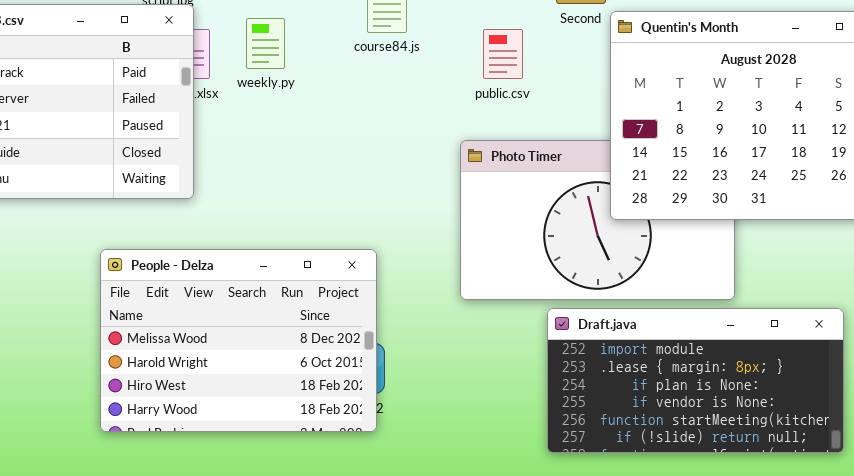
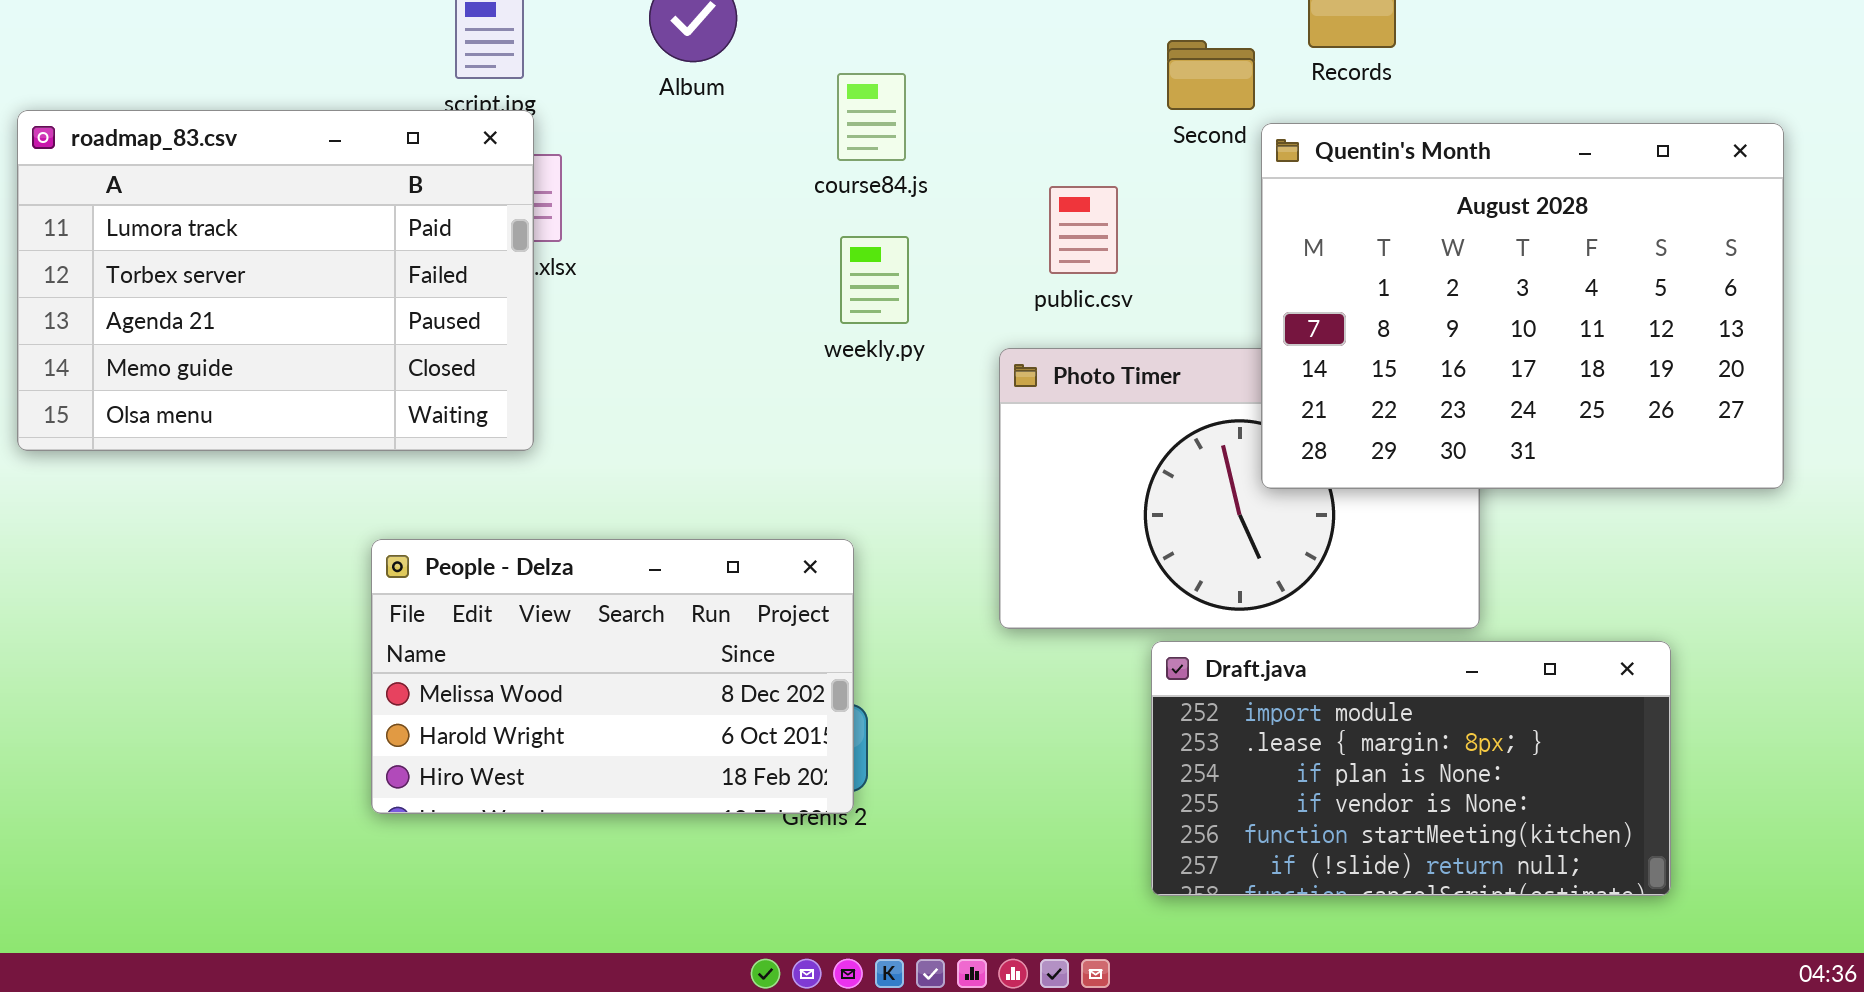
weekly.py: [246,18,285,69] -> [840,236,909,324], moved
public.csv: [483,29,523,79] -> [1049,186,1118,274], moved
People - Delza: [100,249,377,432] -> [371,539,854,814], resized

